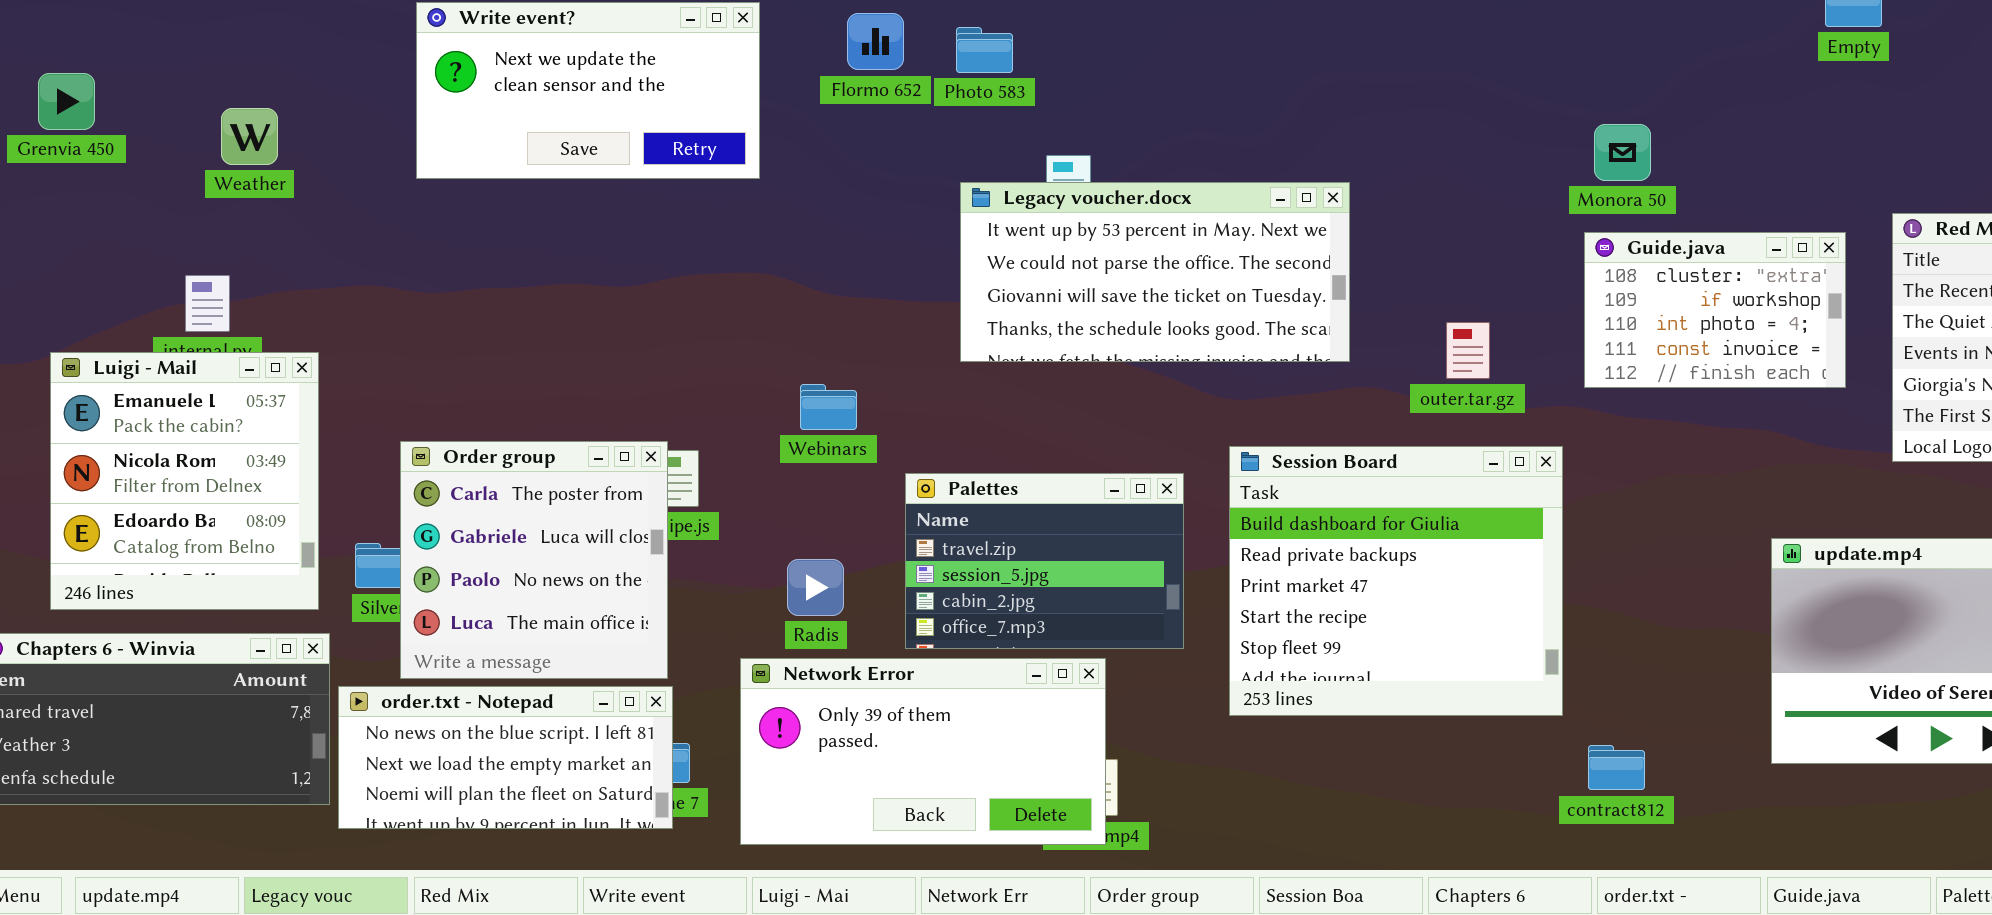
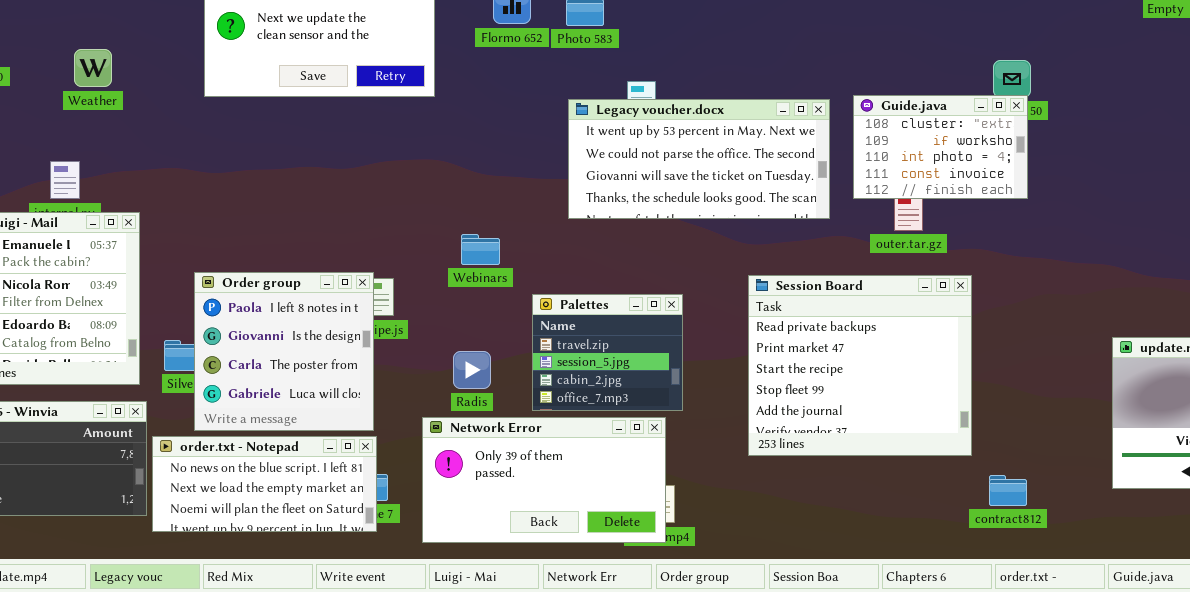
Guide.java: [1584,232,1846,388] -> [853,95,1028,199], moved
Order group: [400,441,668,679] -> [194,272,374,431], scrolled up 2 rows
Session Board: [1229,446,1563,716] -> [748,275,972,456], scrolled down 1 row
Palettes: [905,473,1184,649] -> [532,294,683,411], resized

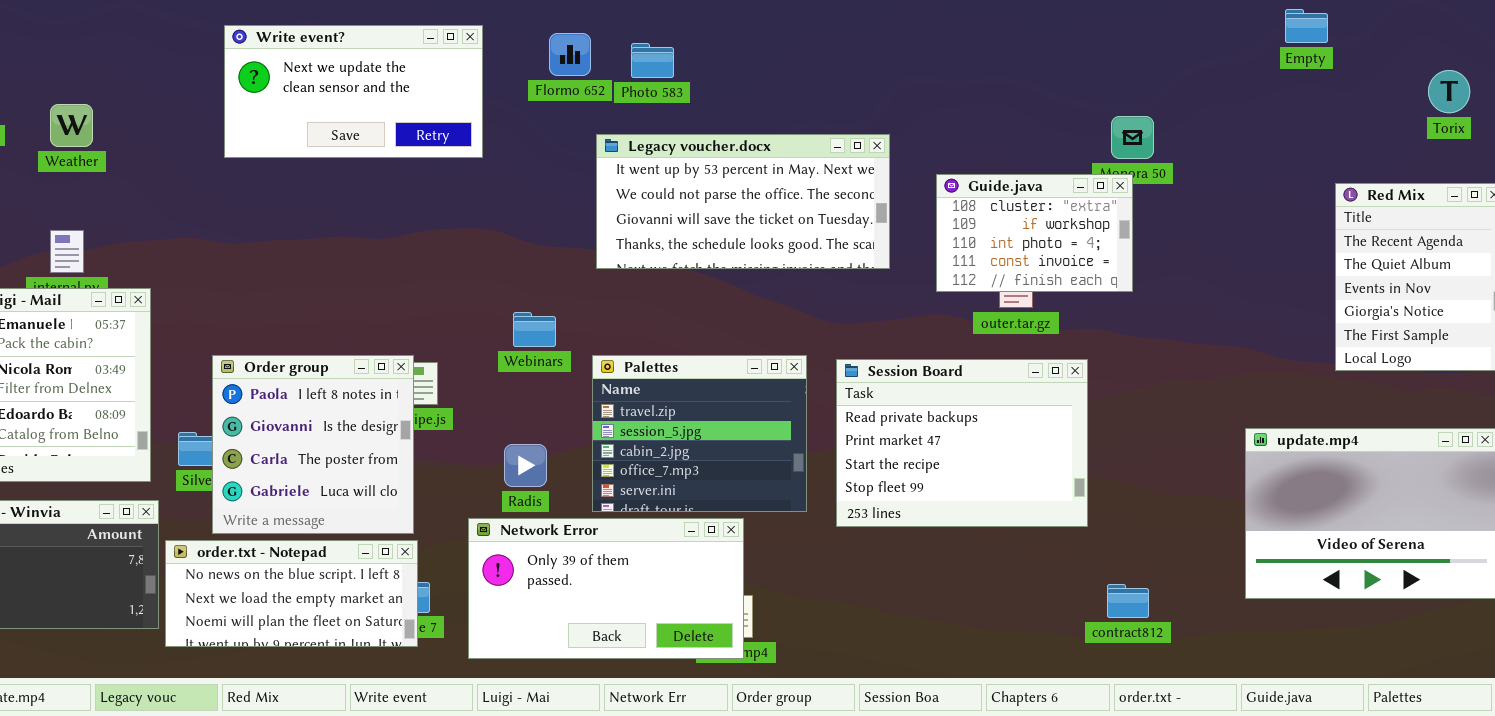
Weather: [74,49,112,87] -> [50,104,93,147], moved
Guide.java: [853,95,1028,199] -> [936,174,1133,292], moved
Legacy voucher.docx: [568,99,830,219] -> [596,134,890,269], moved
Session Board: [748,275,972,456] -> [836,359,1088,527], resized
Palettes: [532,294,683,411] -> [592,355,807,512], resized

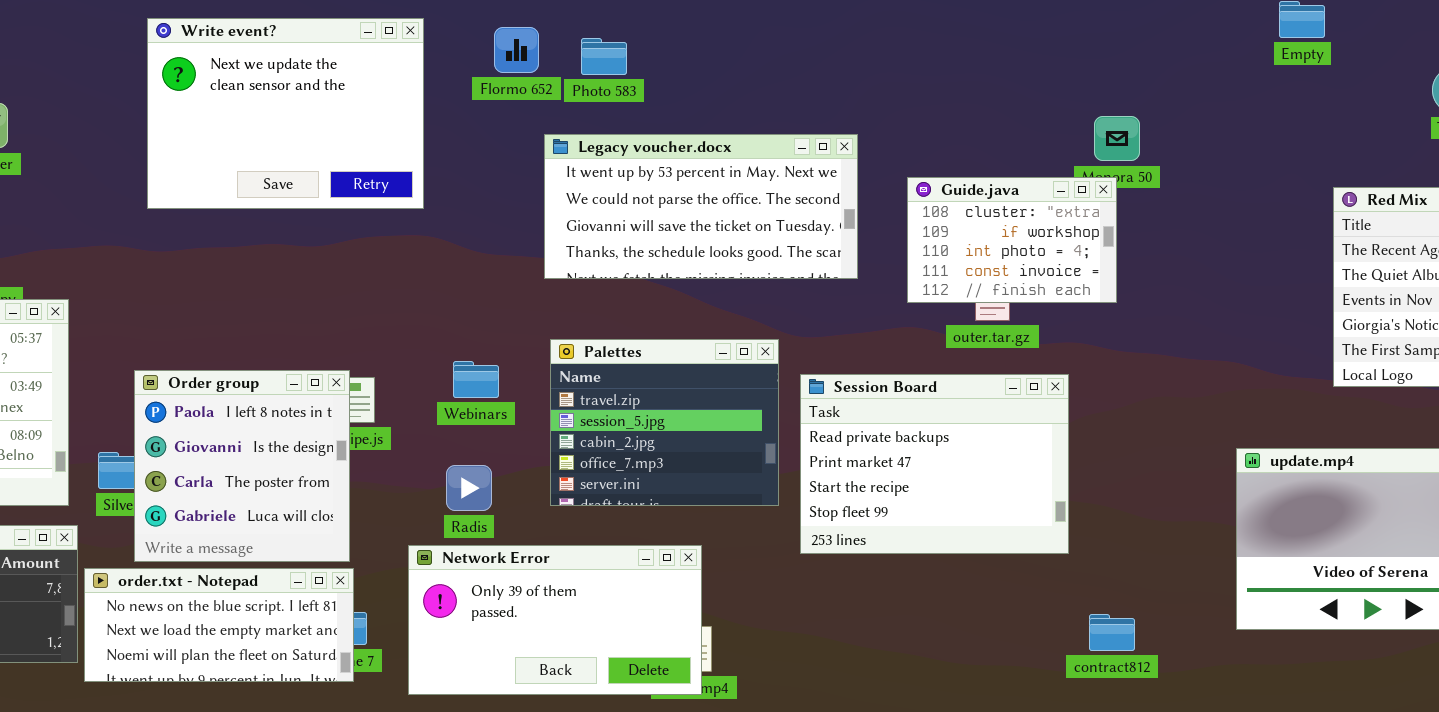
Write event?: [224,25,483,158] -> [147,18,424,209], resized
Webinars: [513,312,556,347] -> [453,361,499,398], moved
Palettes: [592,355,807,512] -> [550,339,779,506], moved

